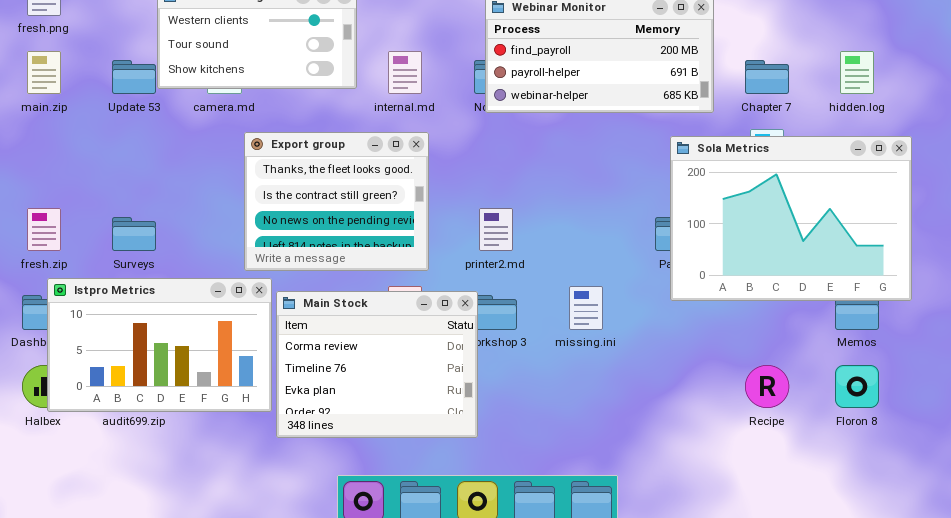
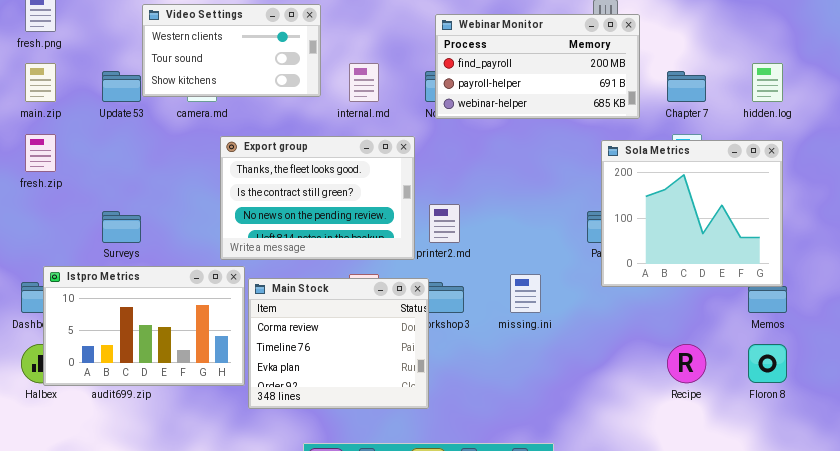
Export group: [244,132,429,271] -> [220,136,415,260], resized
Sola Metrics: [670,136,912,301] -> [601,140,783,287], resized
fresh.zip: [27,208,61,251] -> [25,134,56,172], moved

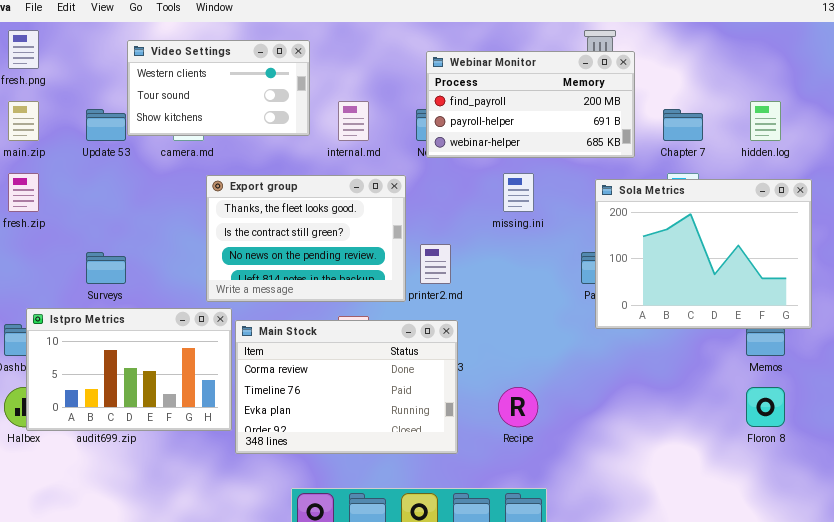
Sola Metrics: [601,140,783,287] -> [595,179,812,329], resized
missing.ini: [510,274,541,313] -> [503,173,534,212], moved
Main Stock: [248,278,429,409] -> [235,320,458,454], resized
Recipe: [667,344,706,383] -> [498,387,538,427], moved

